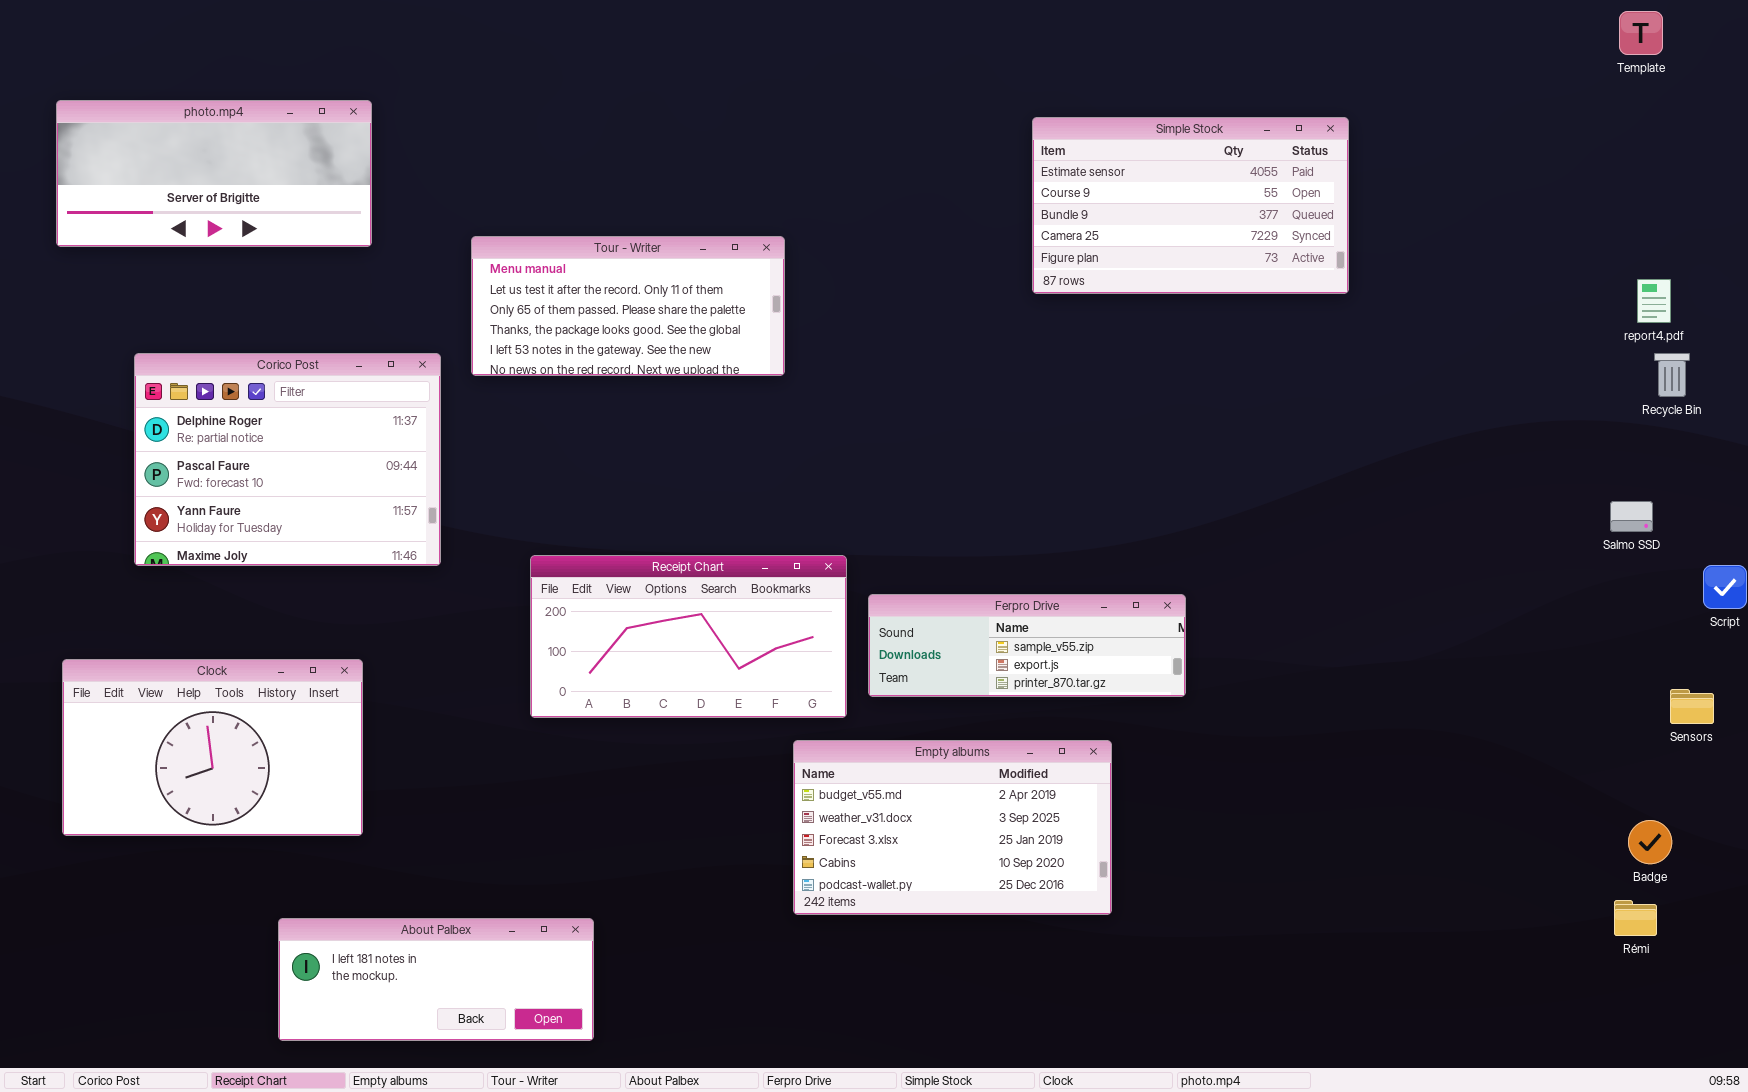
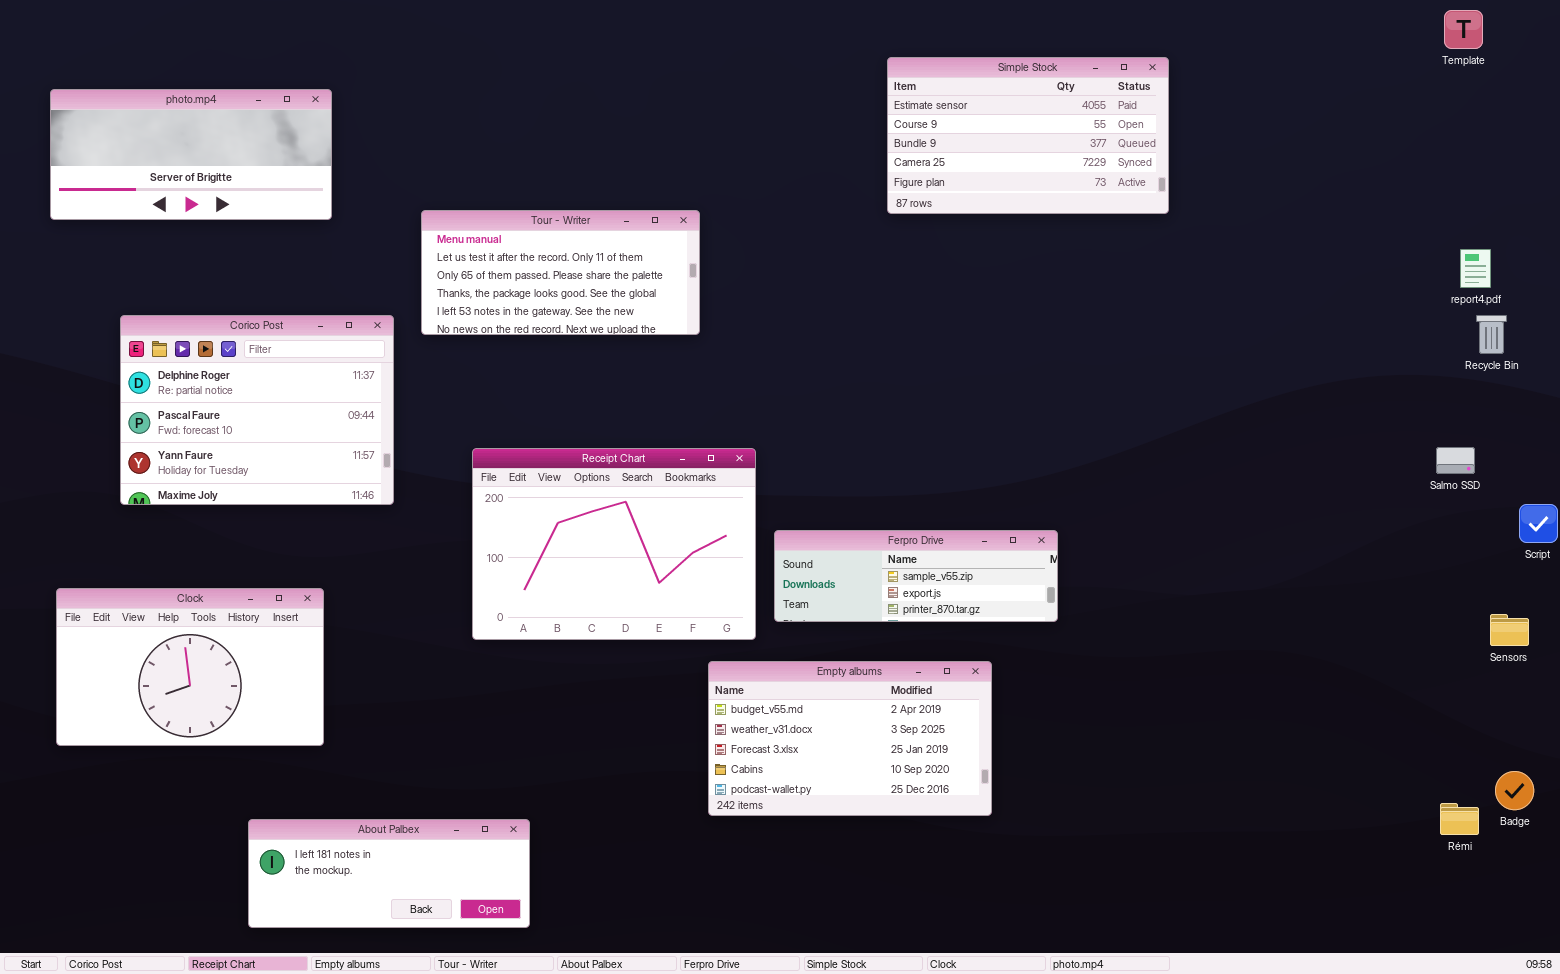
Simple Stock: [1032,117,1349,294] -> [887,57,1169,214], moved
Receipt Chart: [530,555,847,718] -> [472,448,756,640], resized
Badge: [1628,820,1672,864] -> [1495,771,1534,810], moved

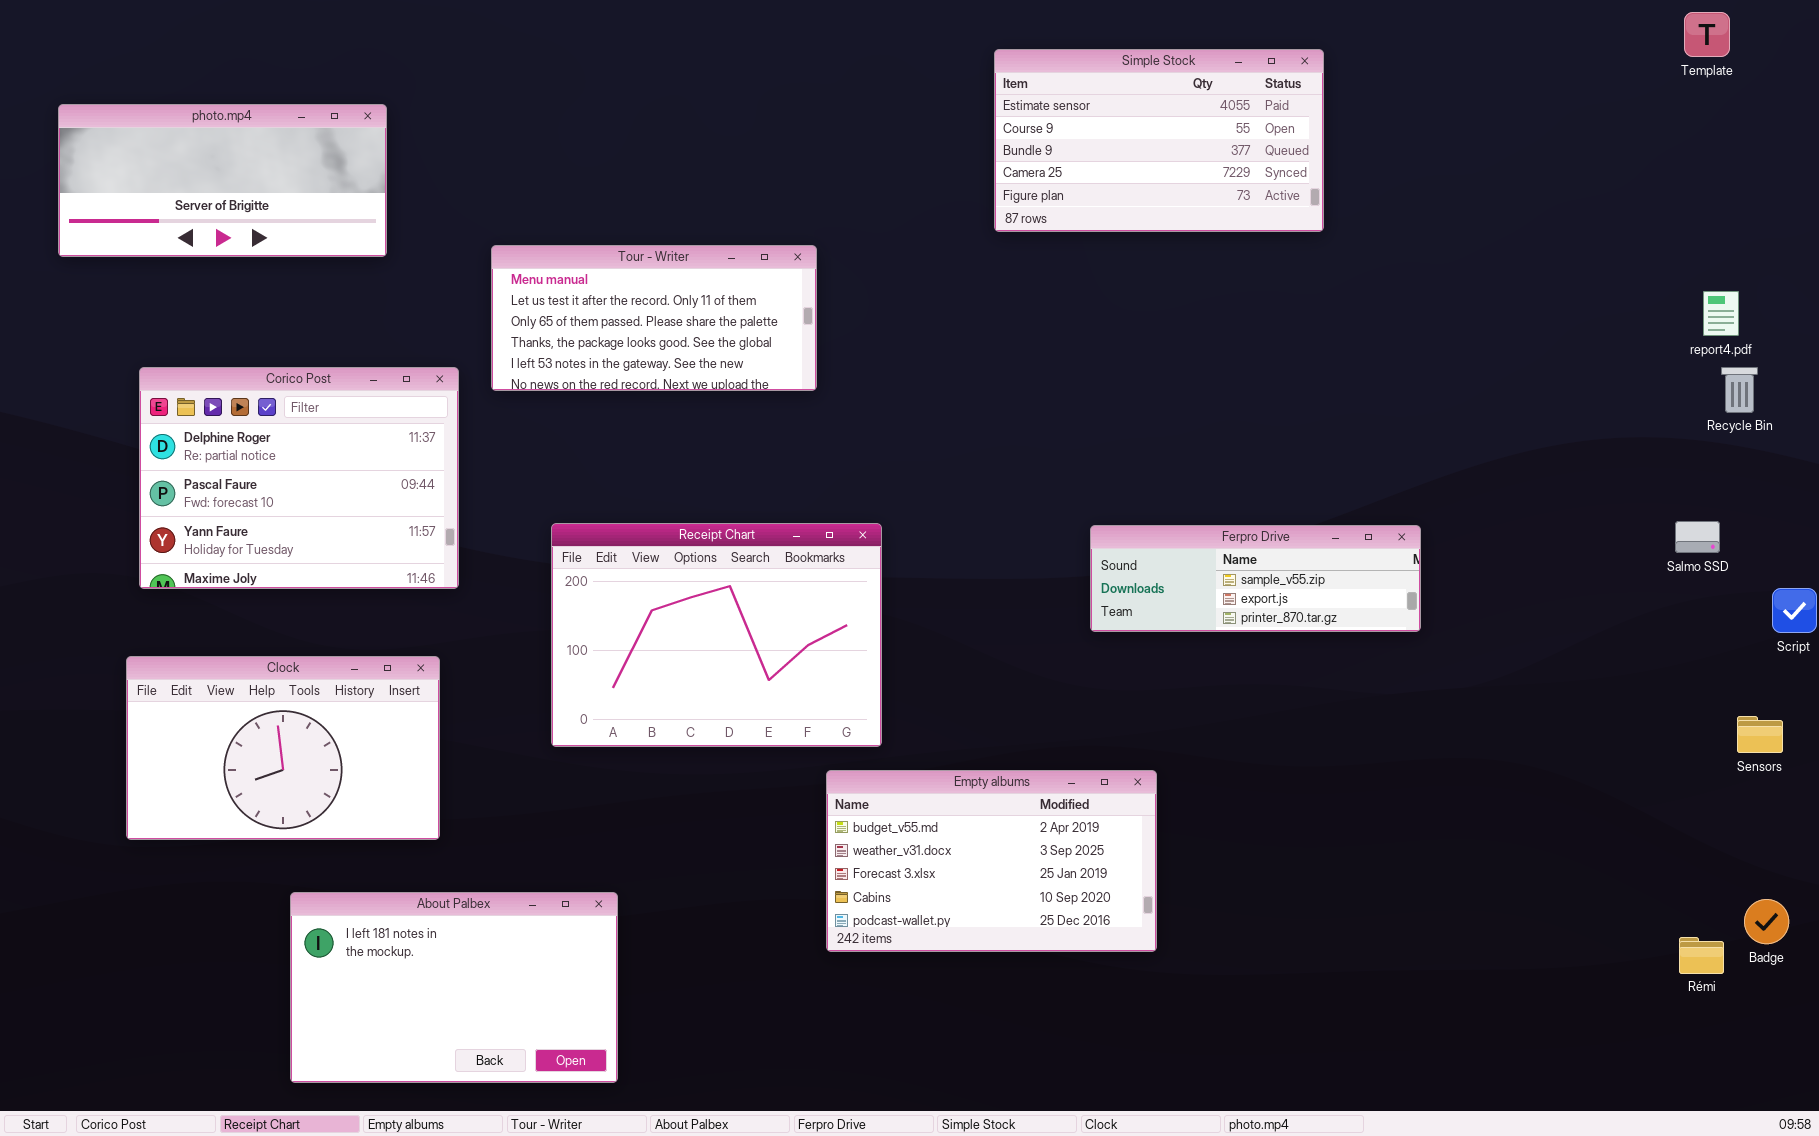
Simple Stock: [887,57,1169,214] -> [994,49,1324,232], moved
Ferpro Drive: [774,530,1058,622] -> [1090,525,1421,632], moved
Clock: [56,588,324,746] -> [126,656,440,840], moved
About Palbex: [248,819,530,928] -> [290,892,618,1083], resized

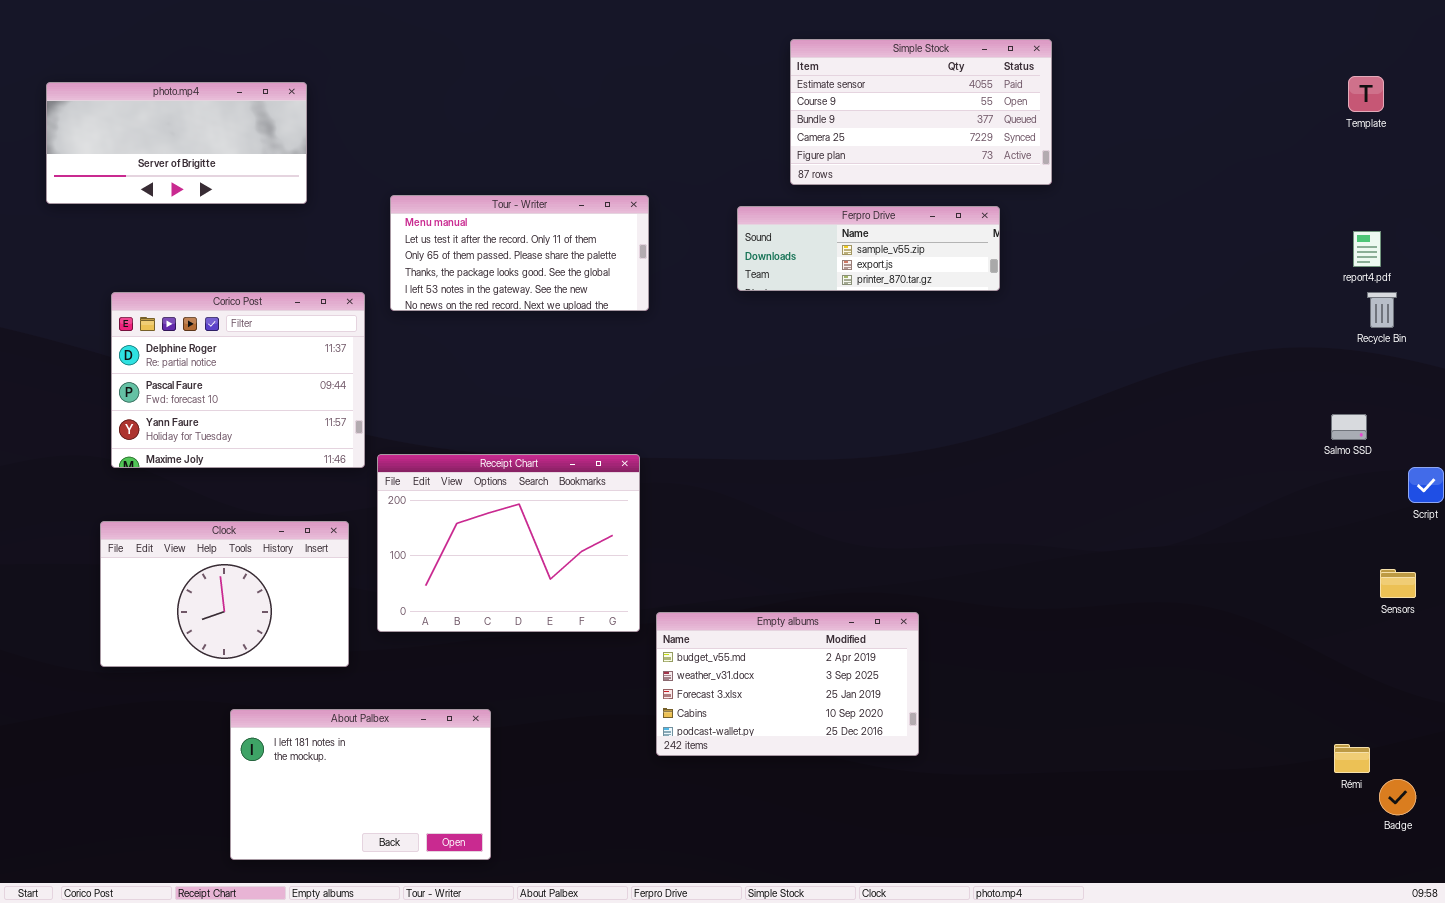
Template: [1684,12,1730,57] -> [1348,76,1384,112], moved
Receipt Chart: [551,523,882,747] -> [377,454,640,632], moved
Ferpro Drive: [1090,525,1421,632] -> [737,206,1000,291], moved
Badge: [1744,899,1789,944] -> [1379,779,1416,815], moved

